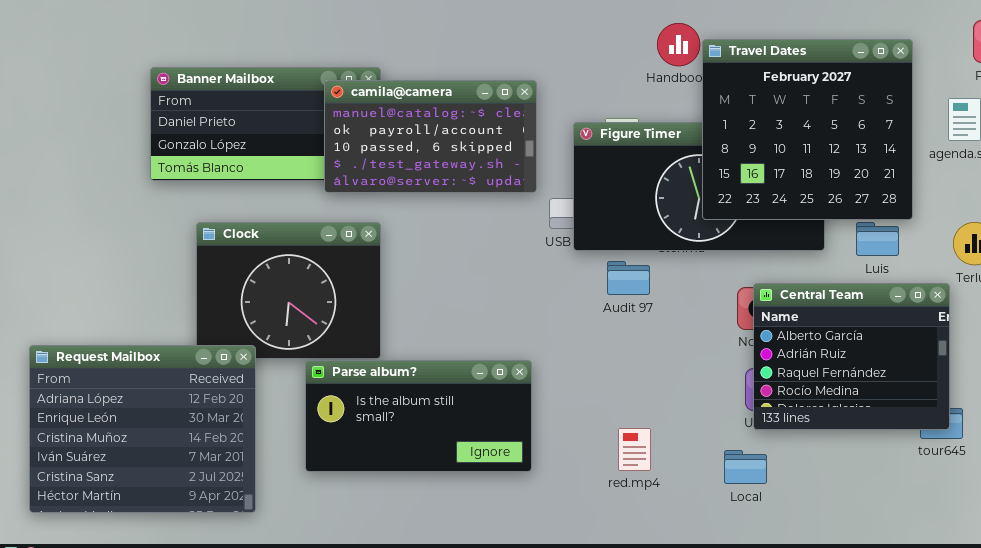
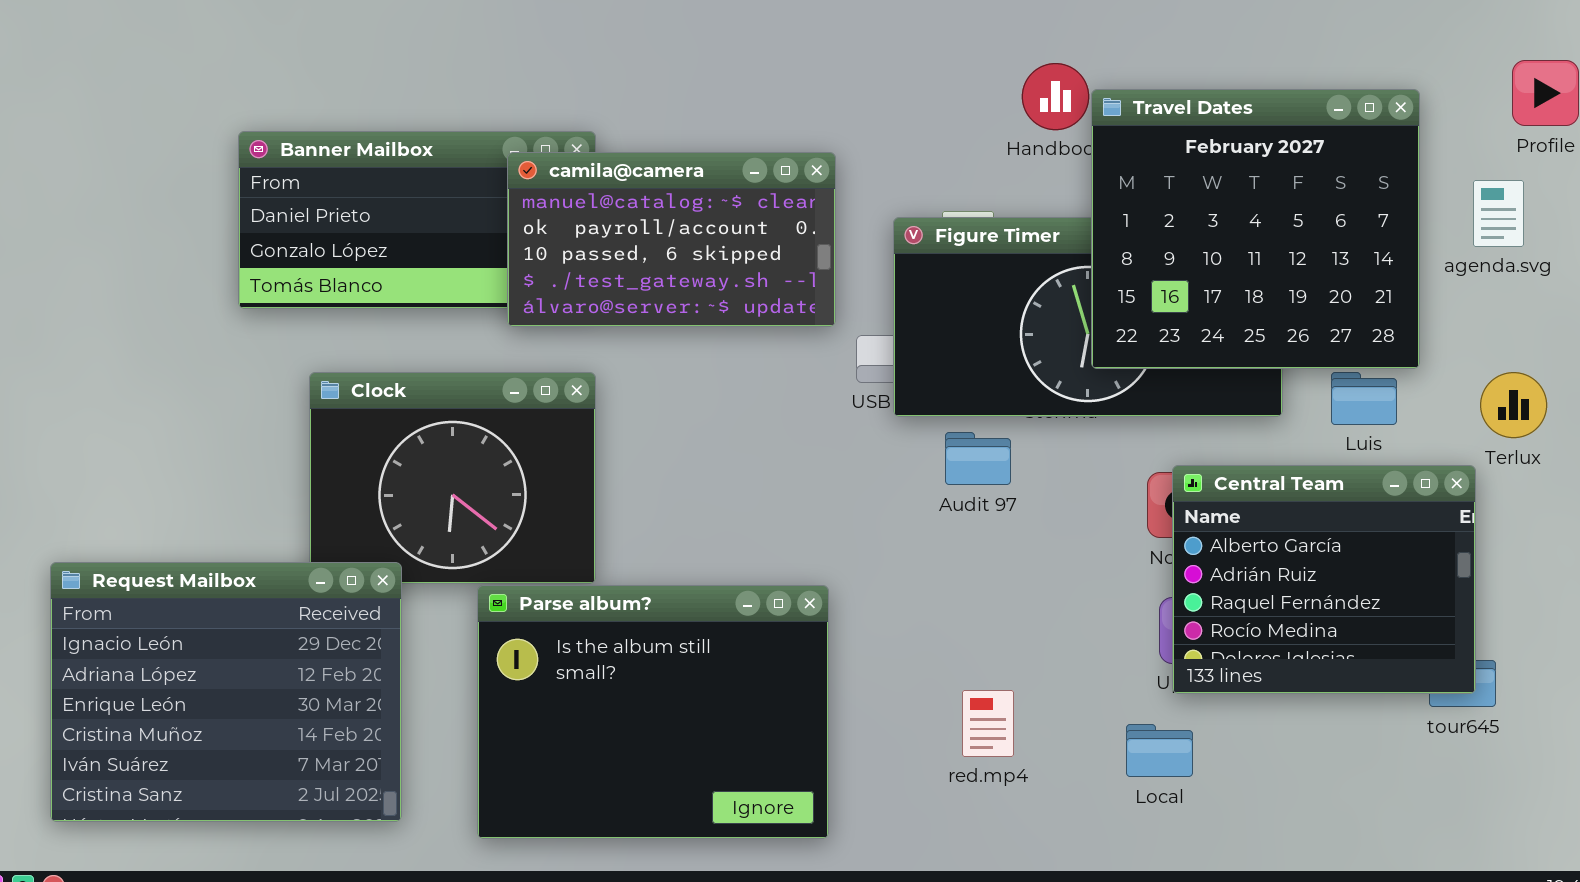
Request Mailbox: [29,345,256,513] -> [50,562,402,822], scrolled up 1 row
Parse album?: [305,360,532,472] -> [477,585,829,839], resized

